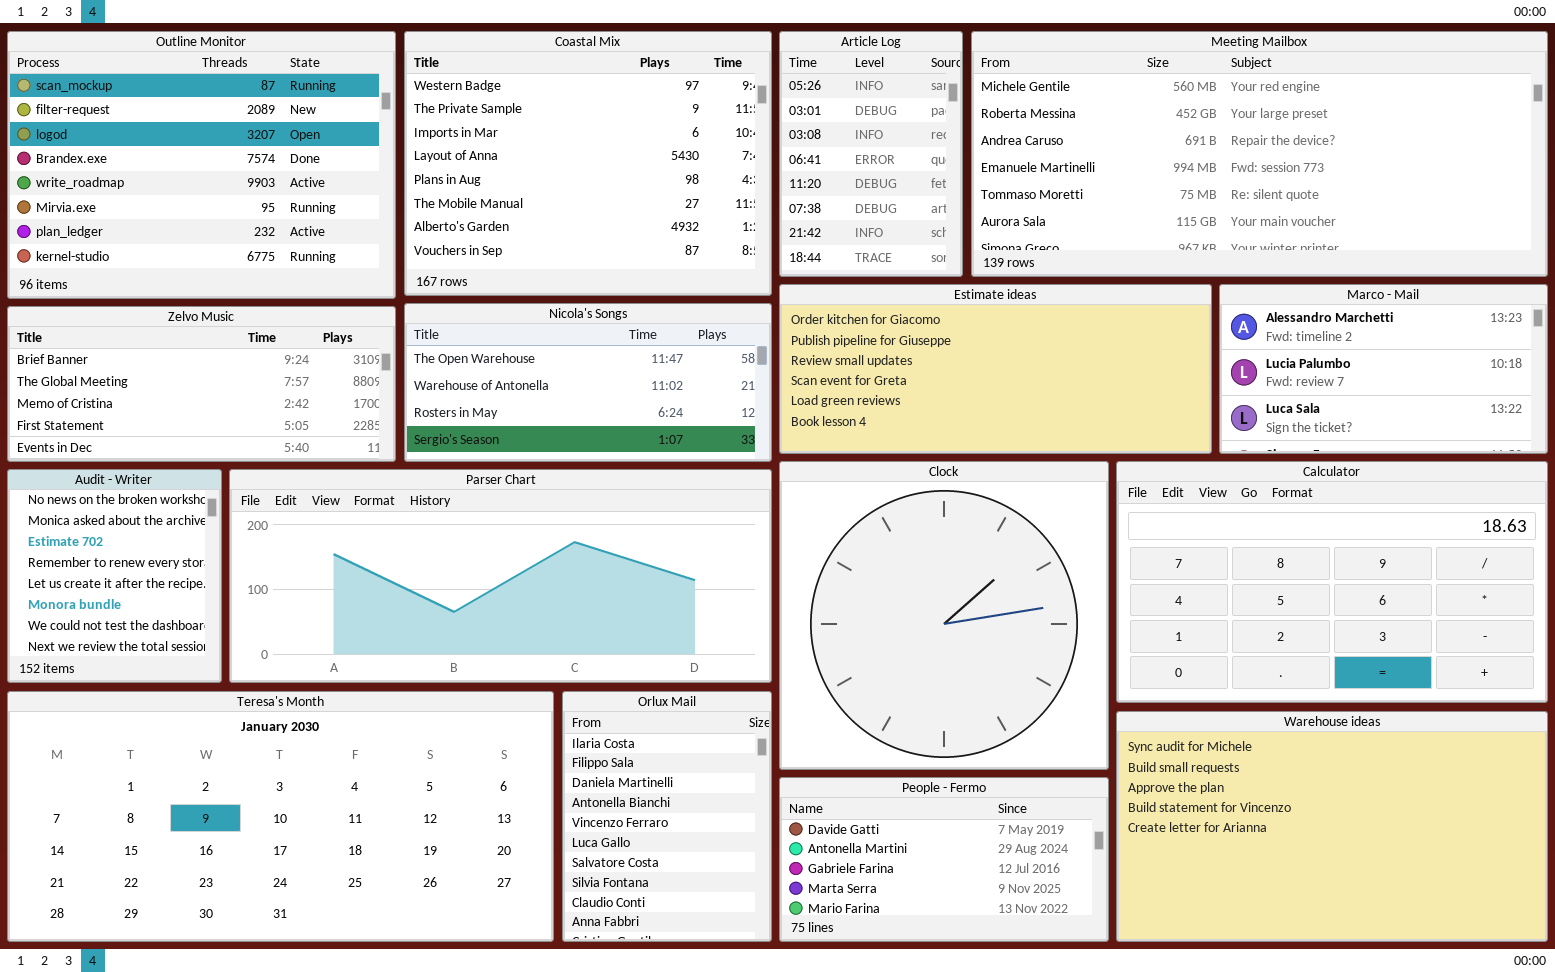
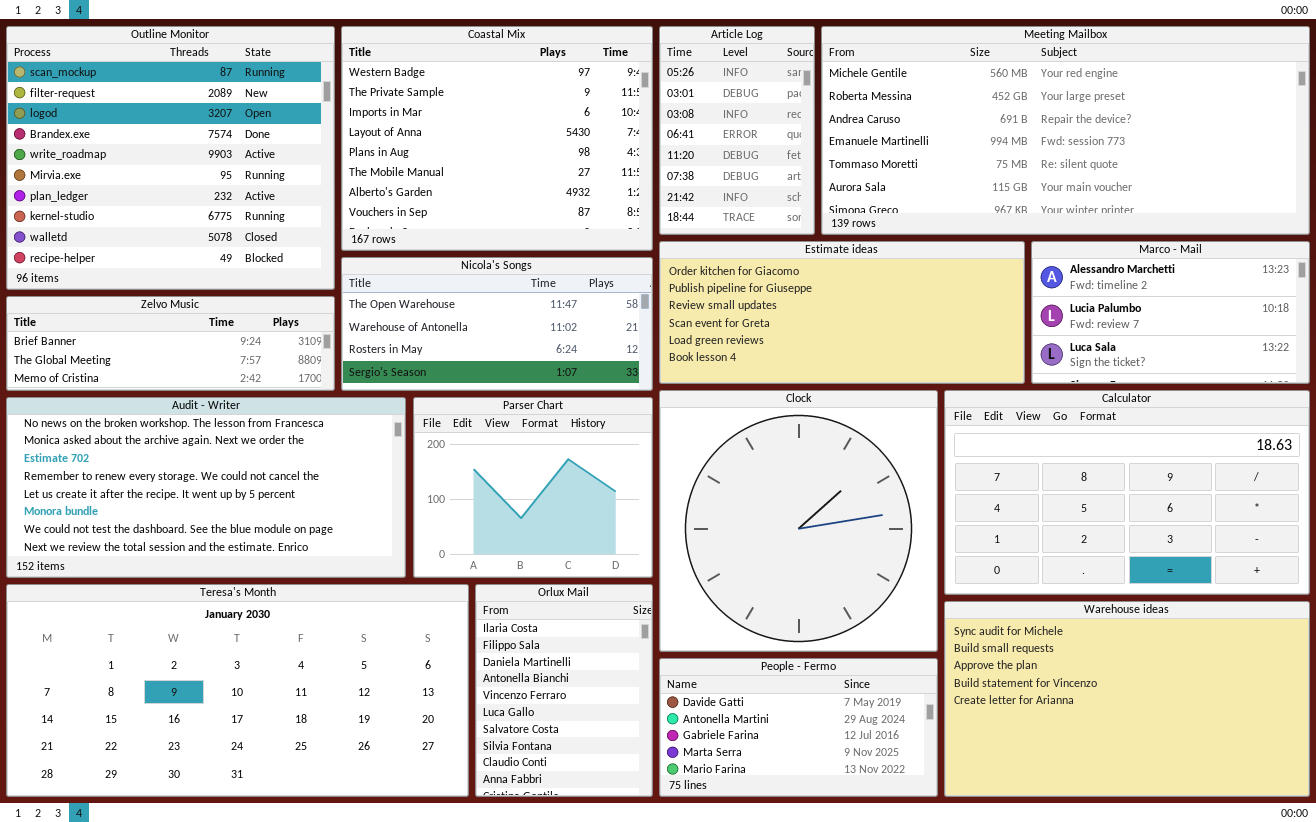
Outline Monitor: [7,31,396,299] -> [6,26,335,290], resized
Zelvo Music: [7,306,396,462] -> [6,296,335,391], resized
Audit - Writer: [7,469,222,683] -> [6,397,406,578], resized
Parser Chart: [229,469,772,683] -> [413,397,653,578], resized

